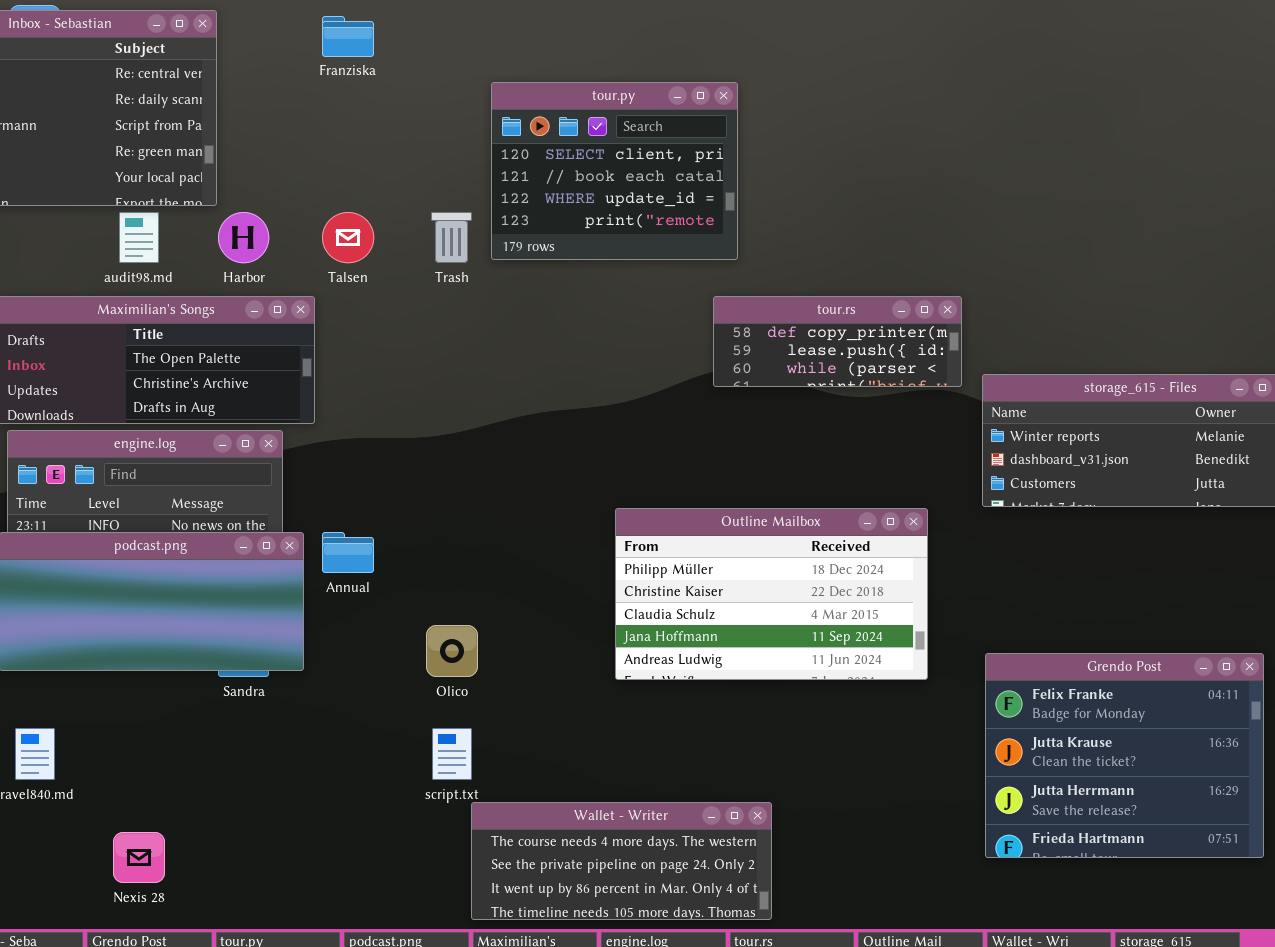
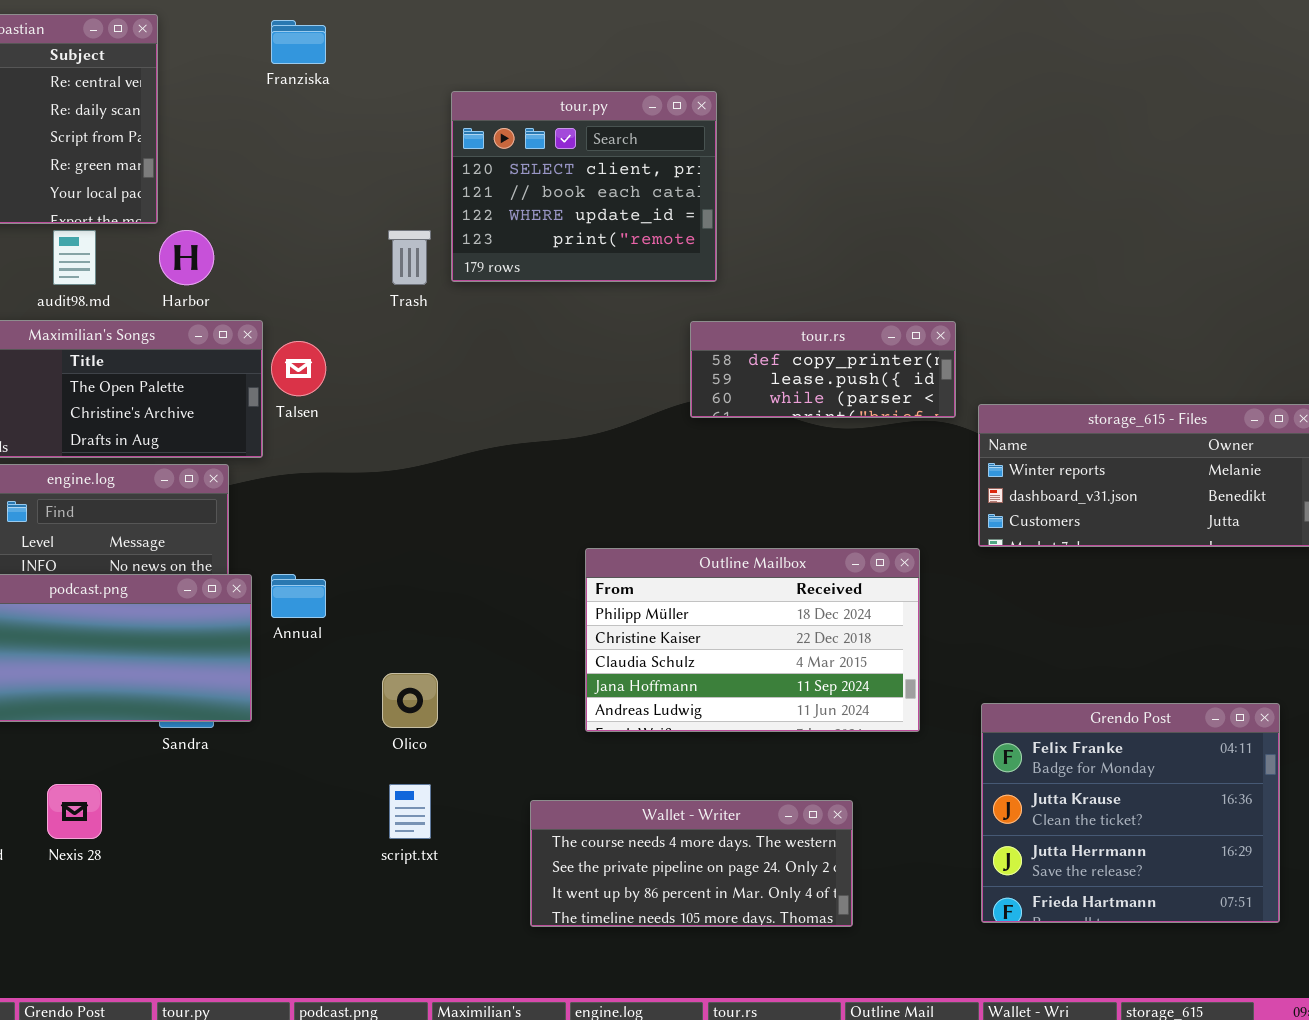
Talsen: [322,212,374,263] -> [271,341,326,396], moved
Wallet - Writer: [471,802,772,920] -> [530,800,853,927], moved
Nexis 28: [113,832,165,883] -> [47,784,102,839], moved

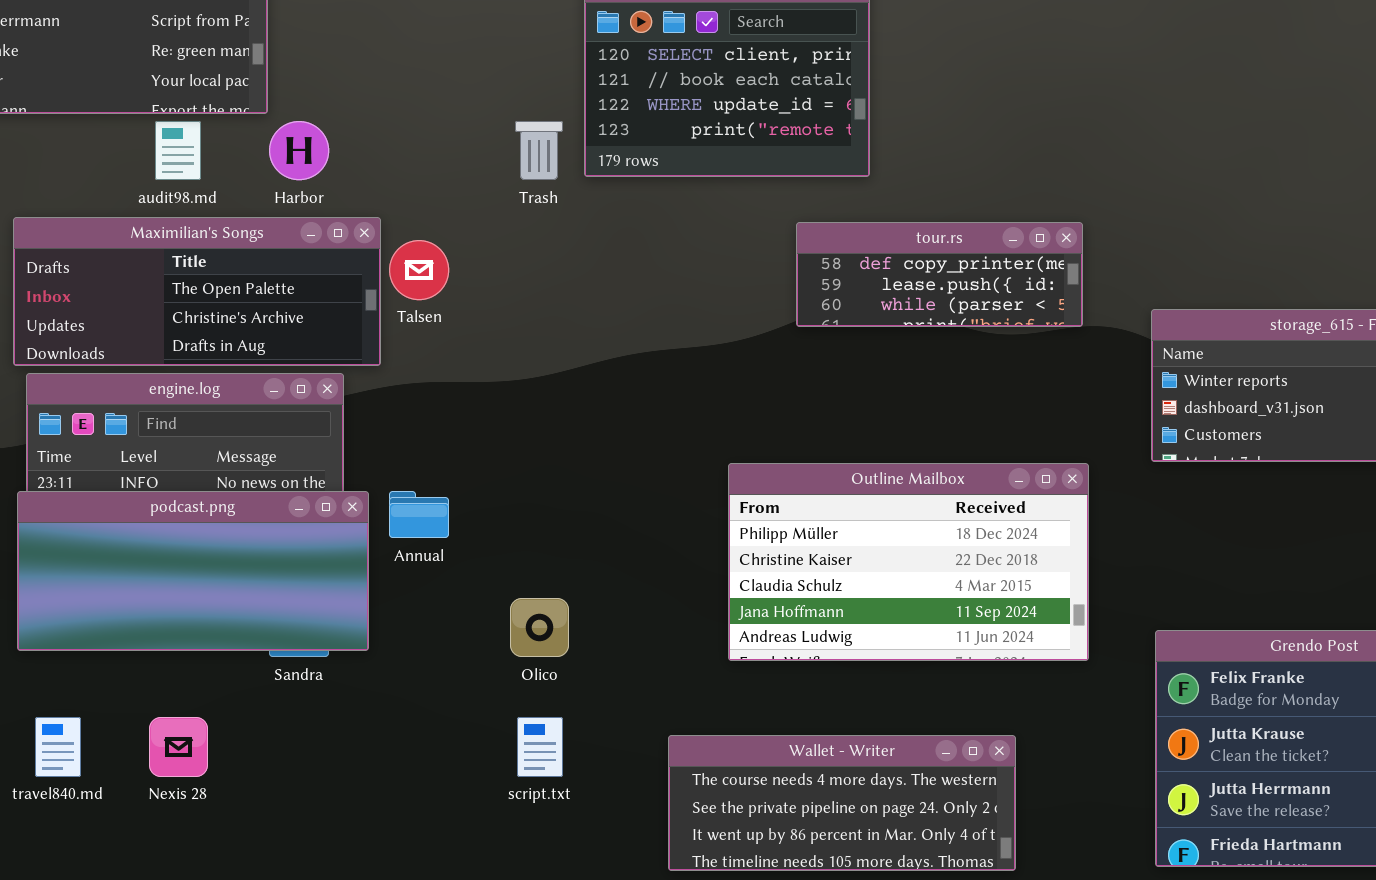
tour.rs: [690,321,956,418] -> [796,222,1083,327], moved

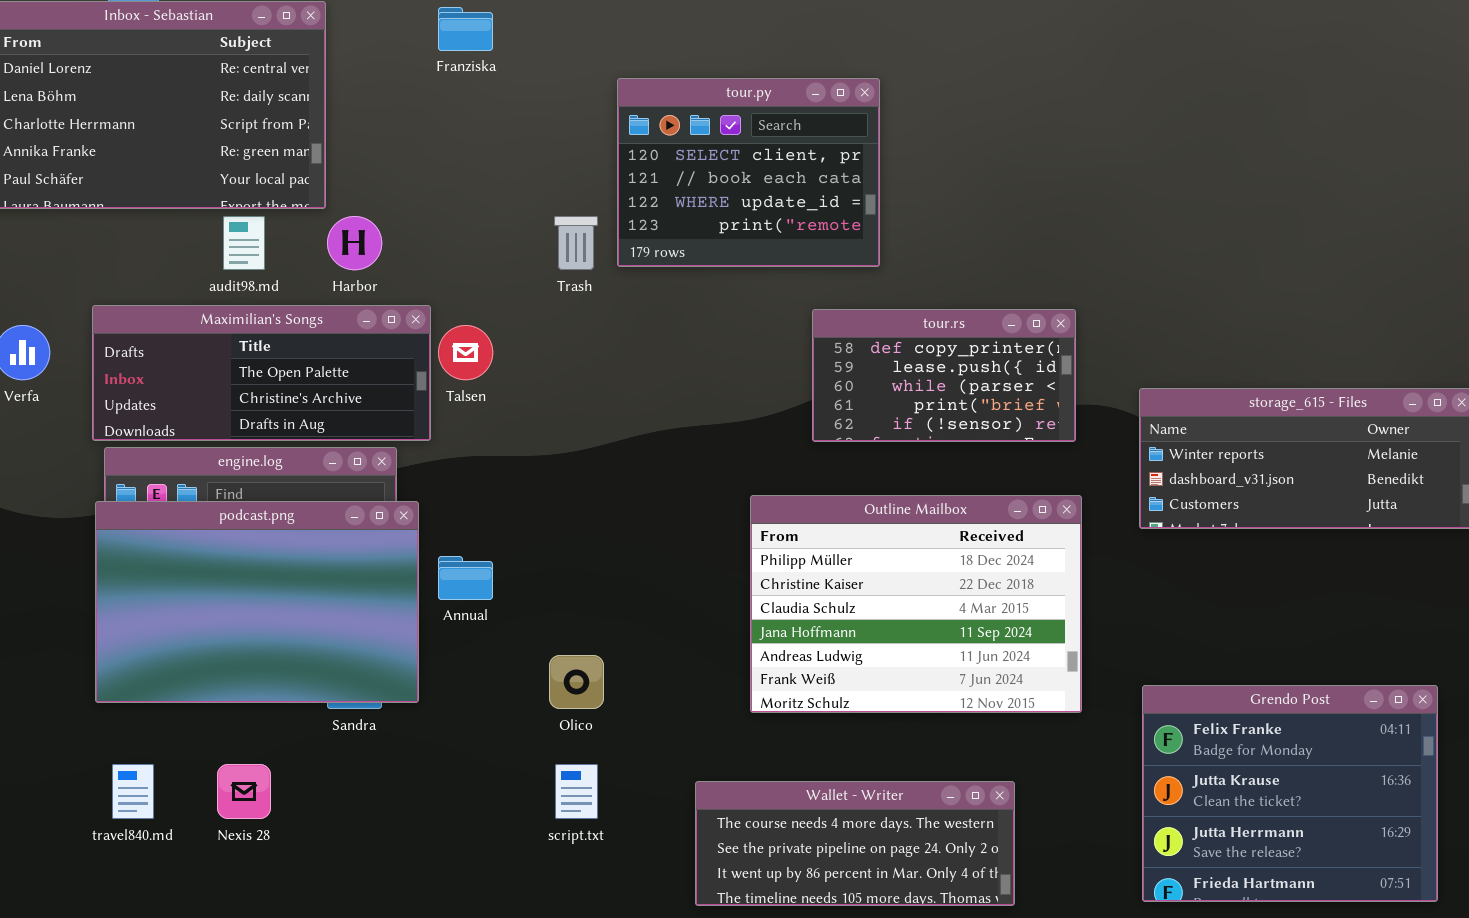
tour.rs: [796,222,1083,327] -> [812,309,1076,442], resized
Outline Mailbox: [728,463,1089,661] -> [750,495,1082,713], resized
podcast.png: [17,491,369,651] -> [95,501,419,703], resized

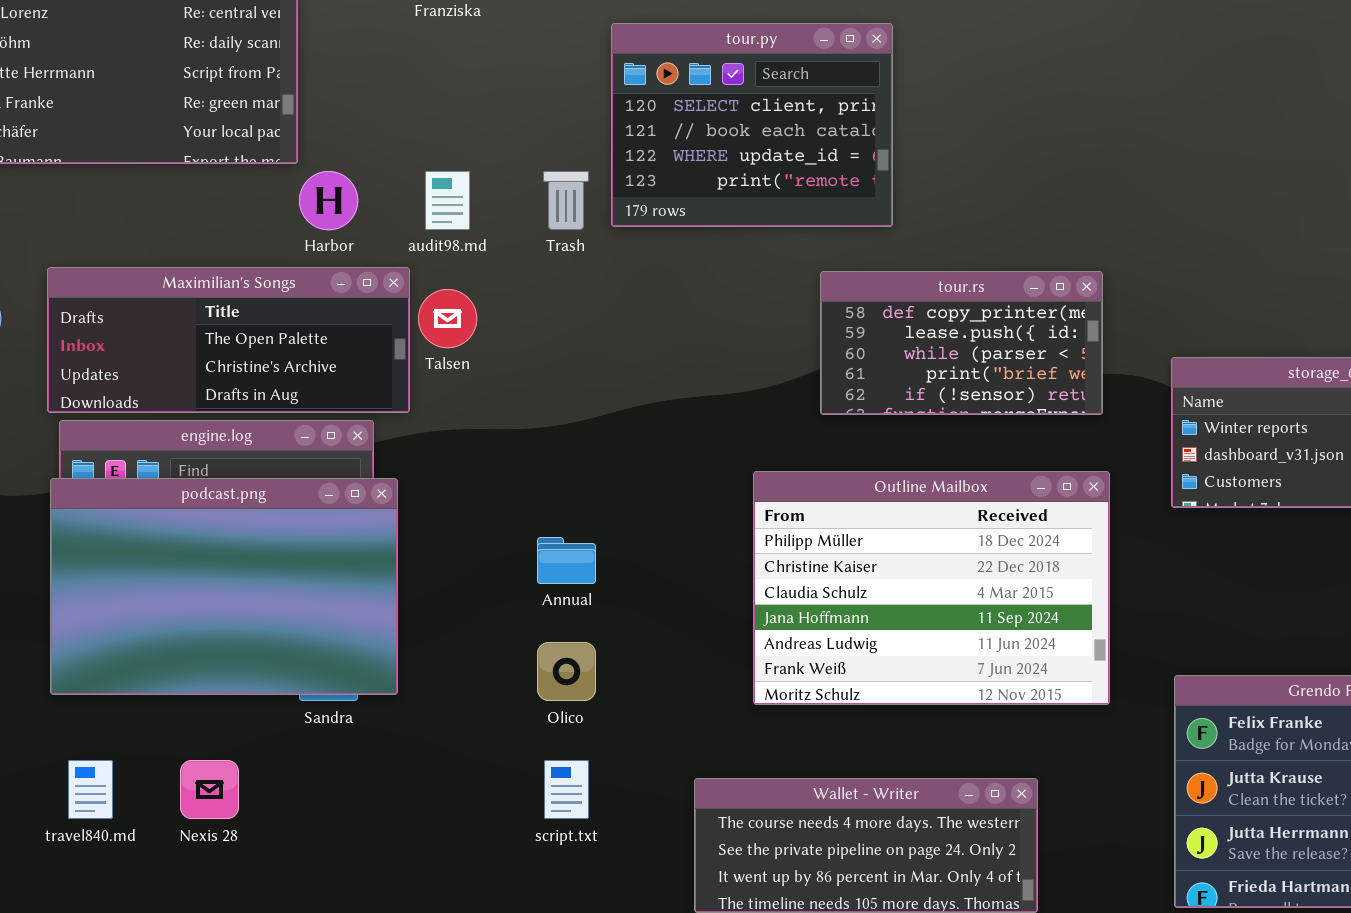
audit98.md: [223,216,265,270] -> [425,171,470,230], moved
Annual: [438,556,493,600] -> [537,537,596,584], moved

